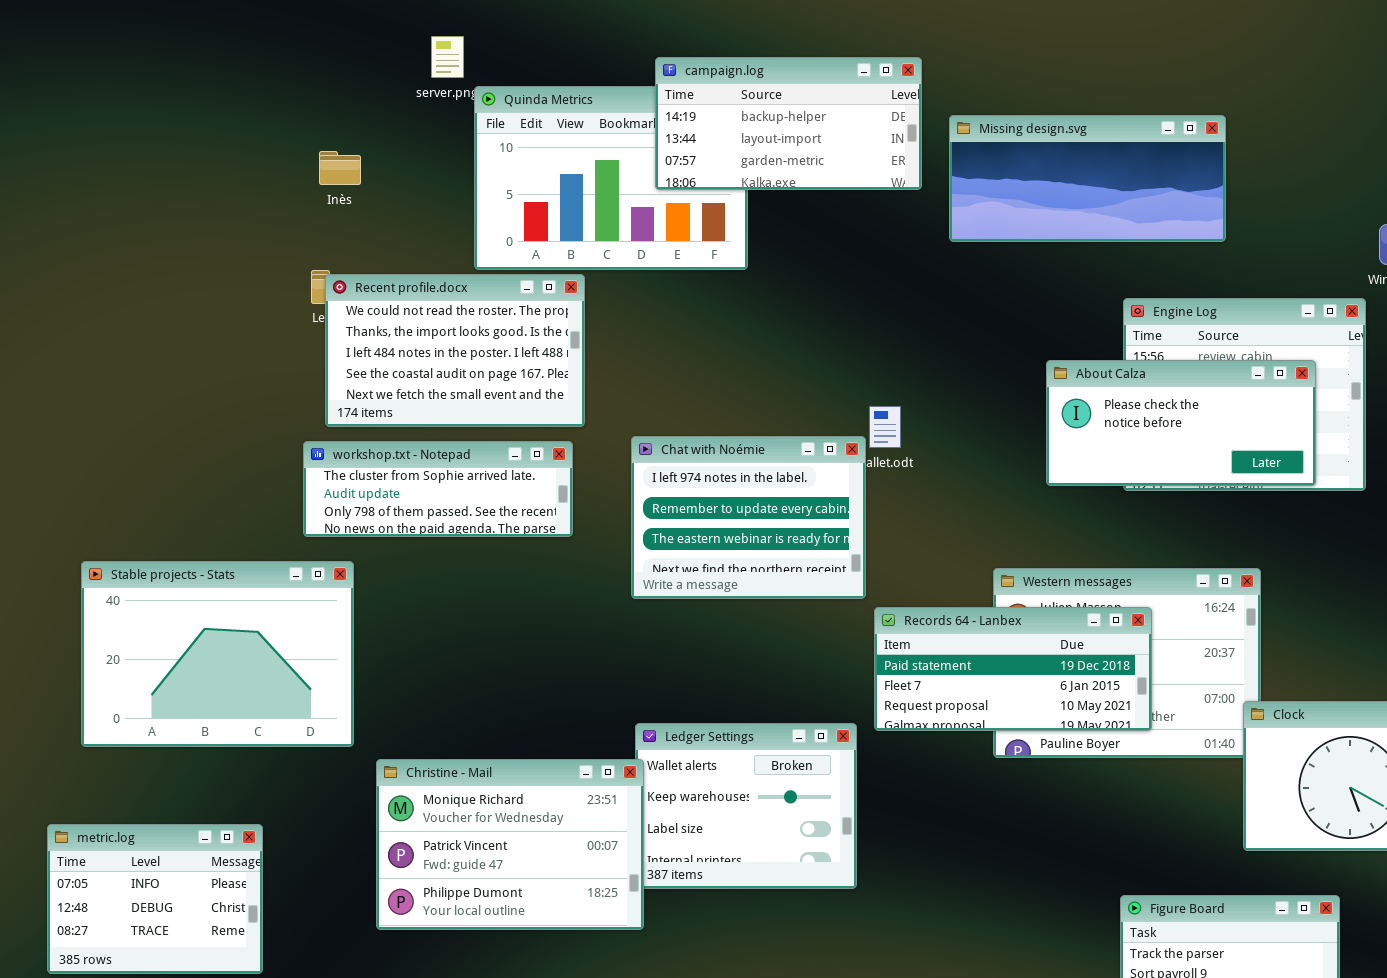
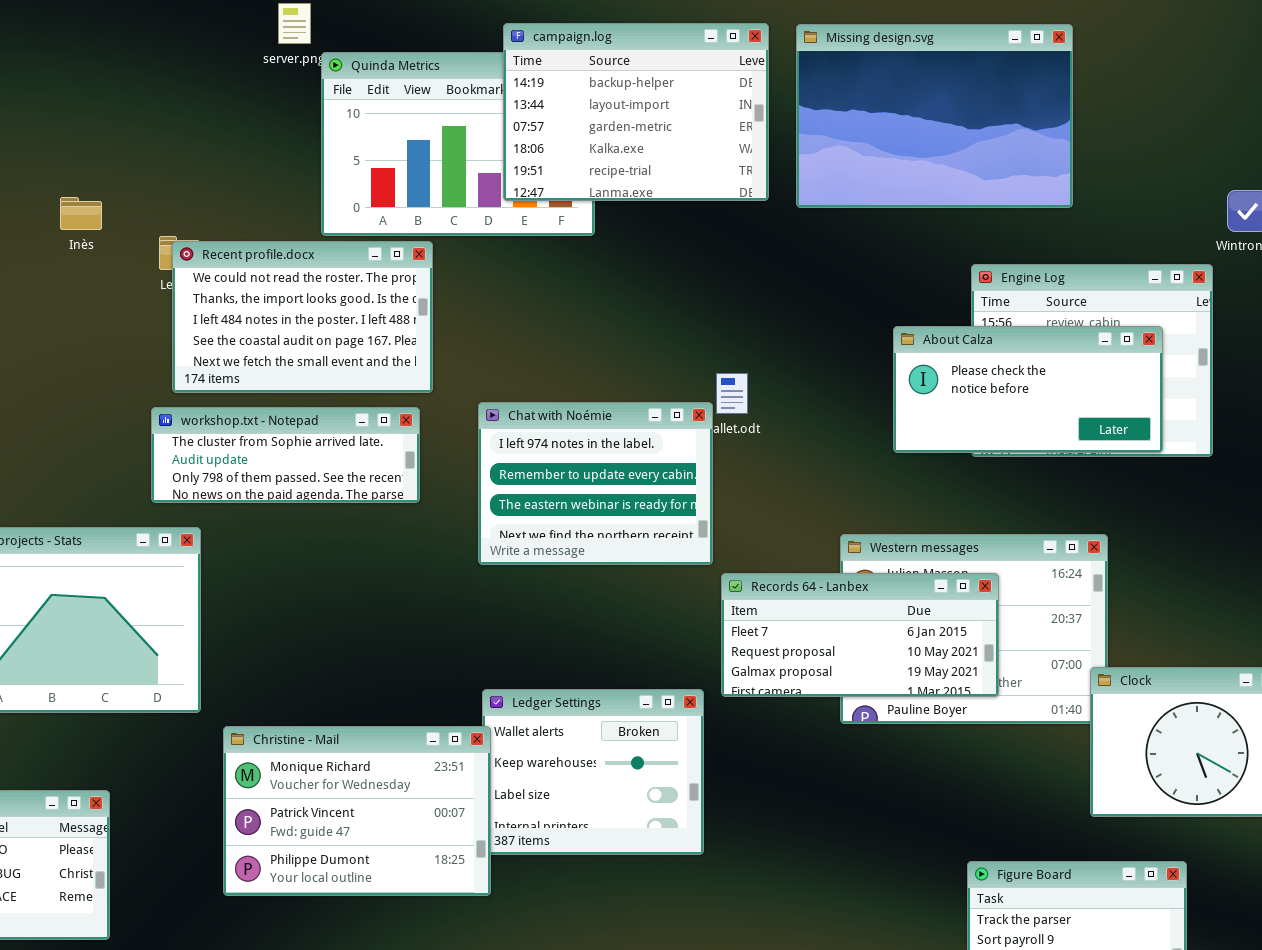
campaign.log: [655,57,922,190] -> [503,23,769,201], resized
Missing design.svg: [949,115,1226,242] -> [796,24,1073,208], resized
Inès: [319,151,361,185] -> [60,197,102,230], moved
Records 64 - Lanbex: [874,607,1152,731] -> [721,573,999,697], scrolled down 1 row

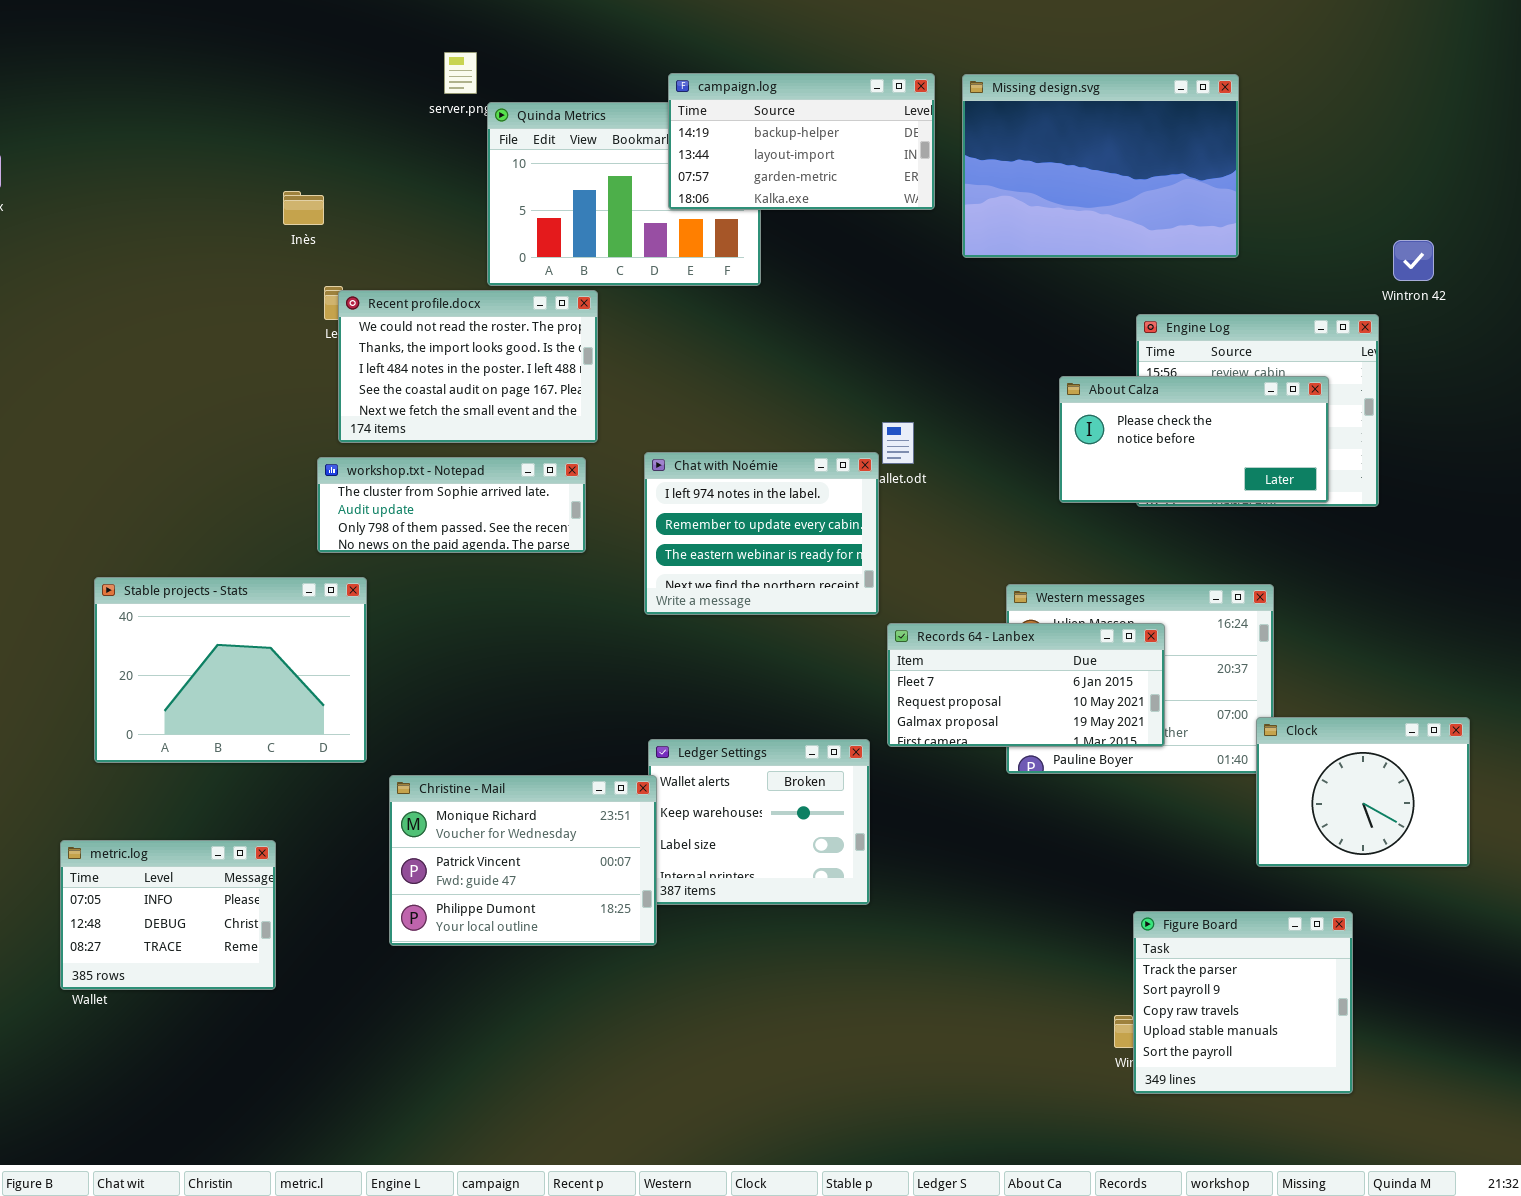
campaign.log: [503,23,769,201] -> [668,73,935,210], resized
Inès: [60,197,102,230] -> [283,191,324,225], moved

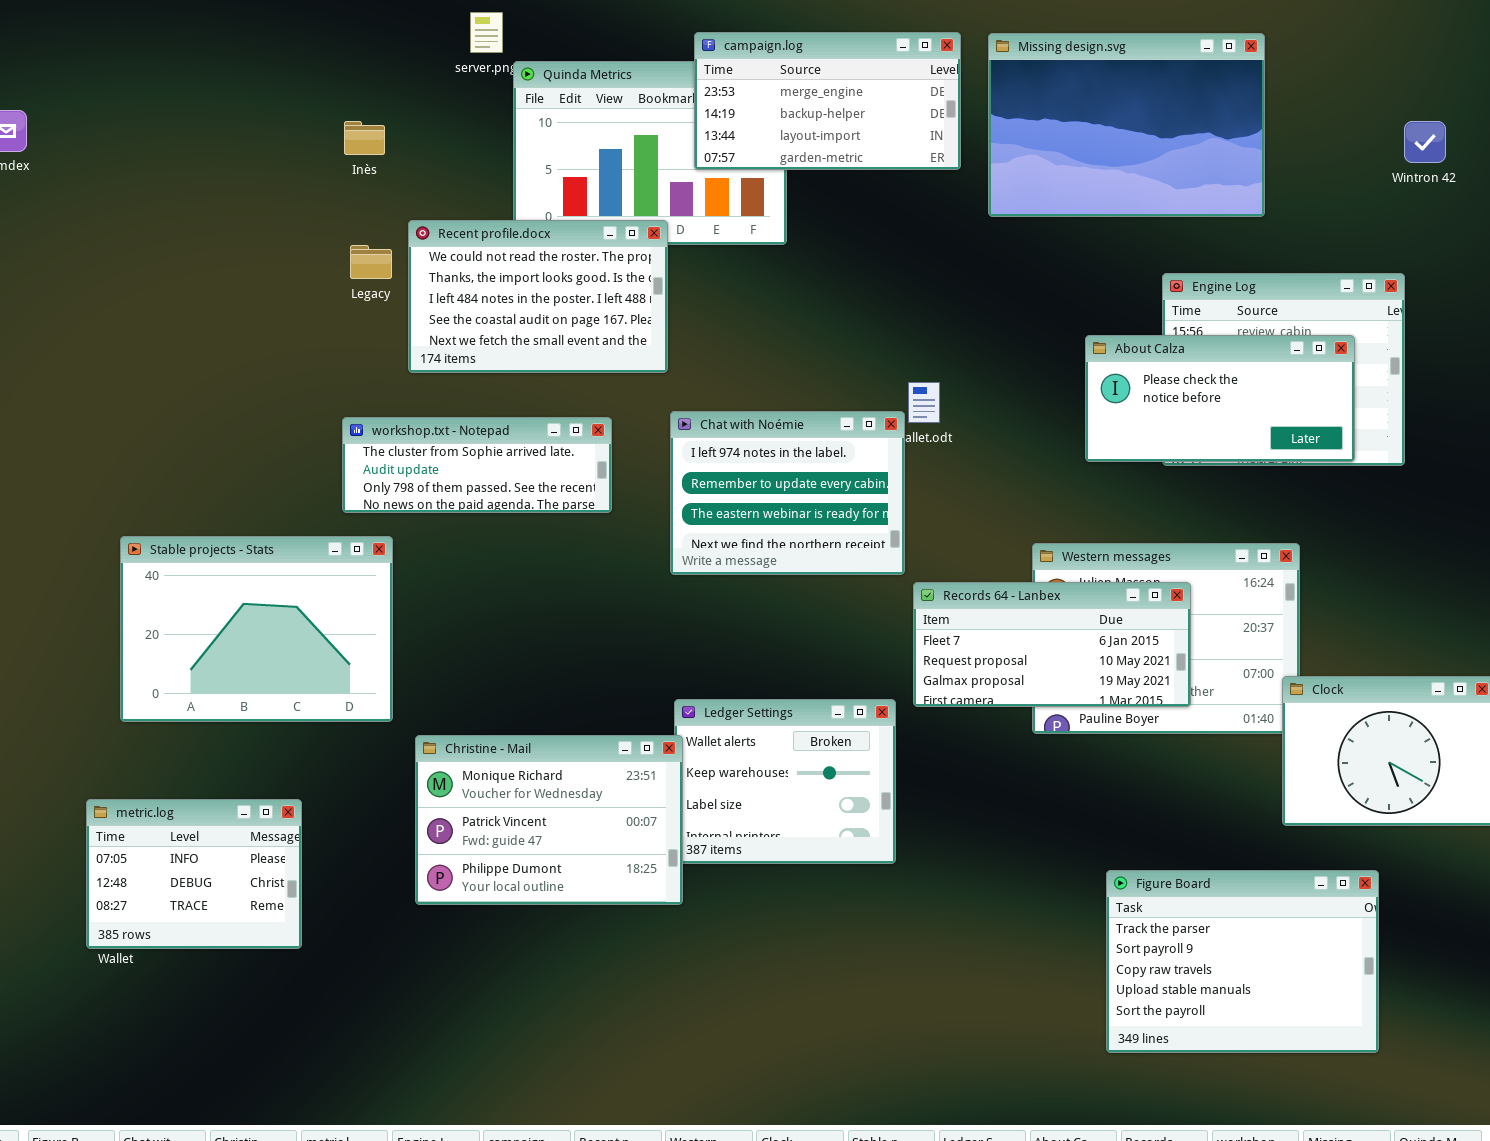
campaign.log: [668,73,935,210] -> [694,32,961,170], scrolled up 1 row
Inès: [283,191,324,225] -> [344,121,385,155], moved
Wintron 42: [1393,240,1434,281] -> [1404,121,1446,163], moved
Recent profile.docx: [338,290,598,443] -> [408,220,668,373], moved
Figure Board: [1133,911,1353,1094] -> [1106,870,1379,1053], resized

